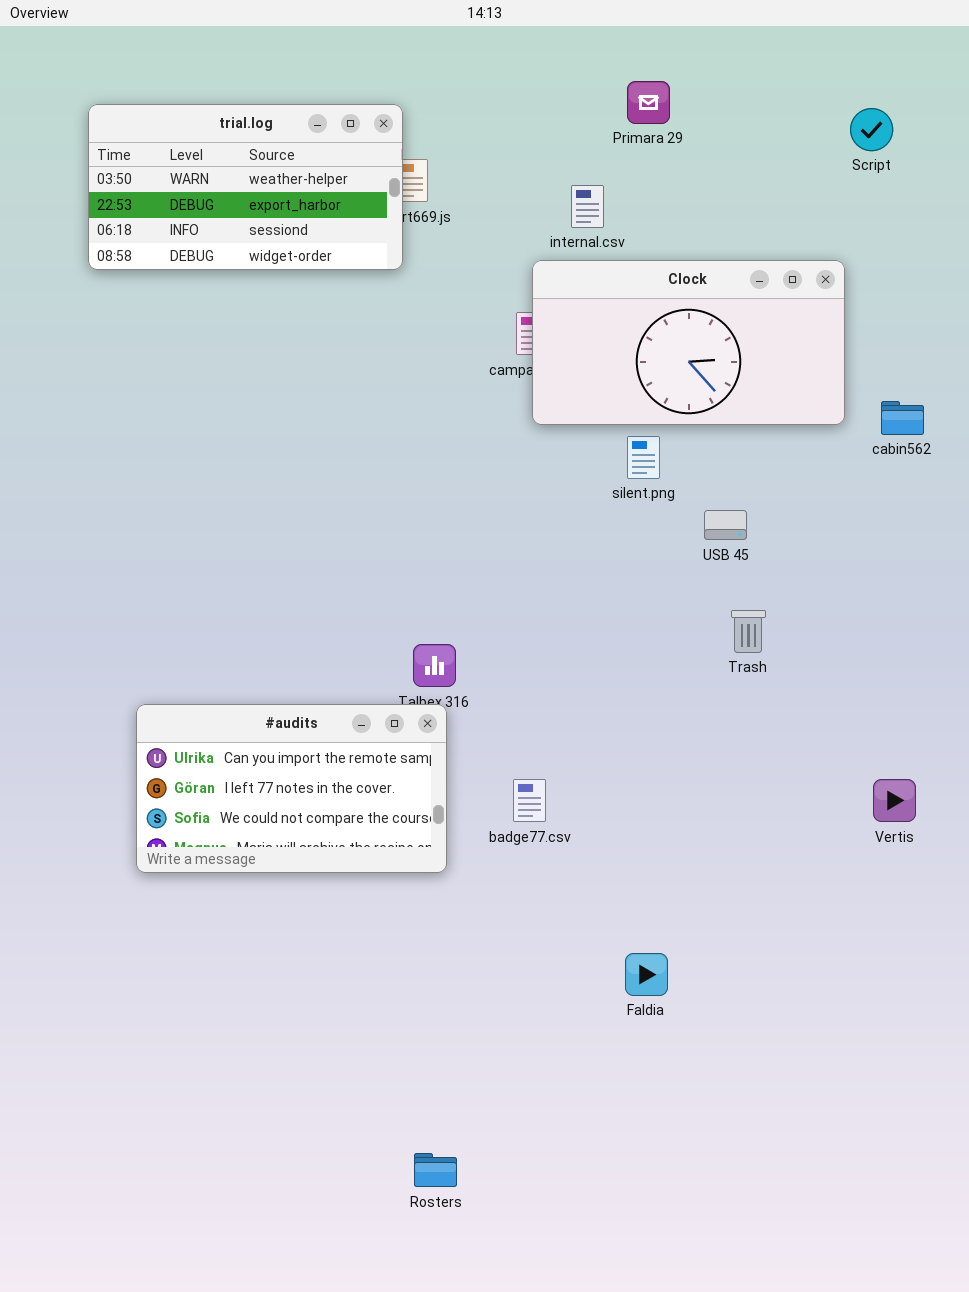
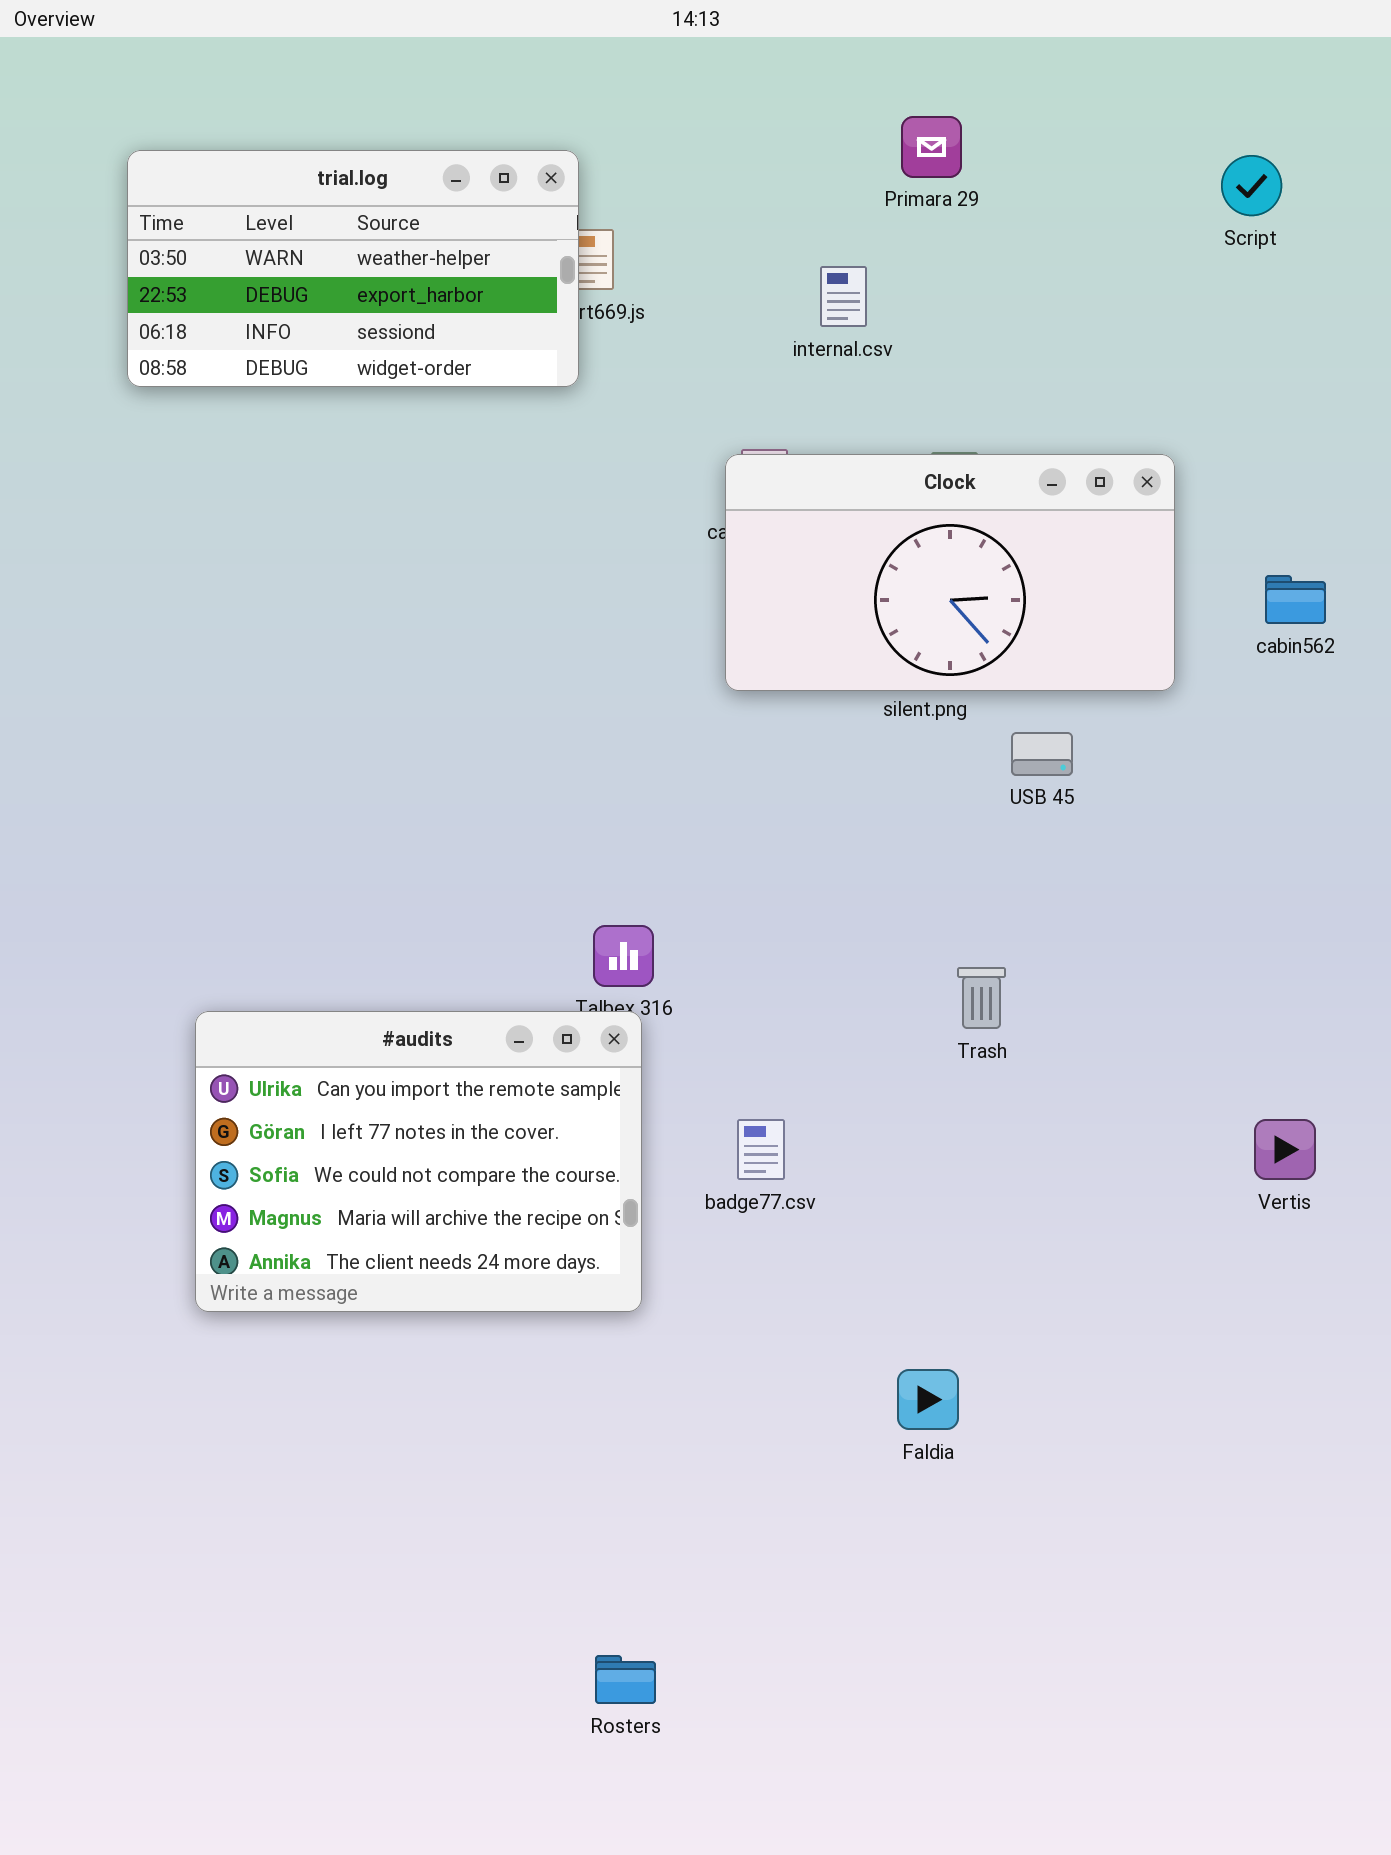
Clock: [532,260,845,425] -> [725,454,1175,691], moved
Trash: [731,610,766,653] -> [957,967,1006,1029], moved
#audits: [136,704,447,873] -> [195,1011,642,1312], resized

